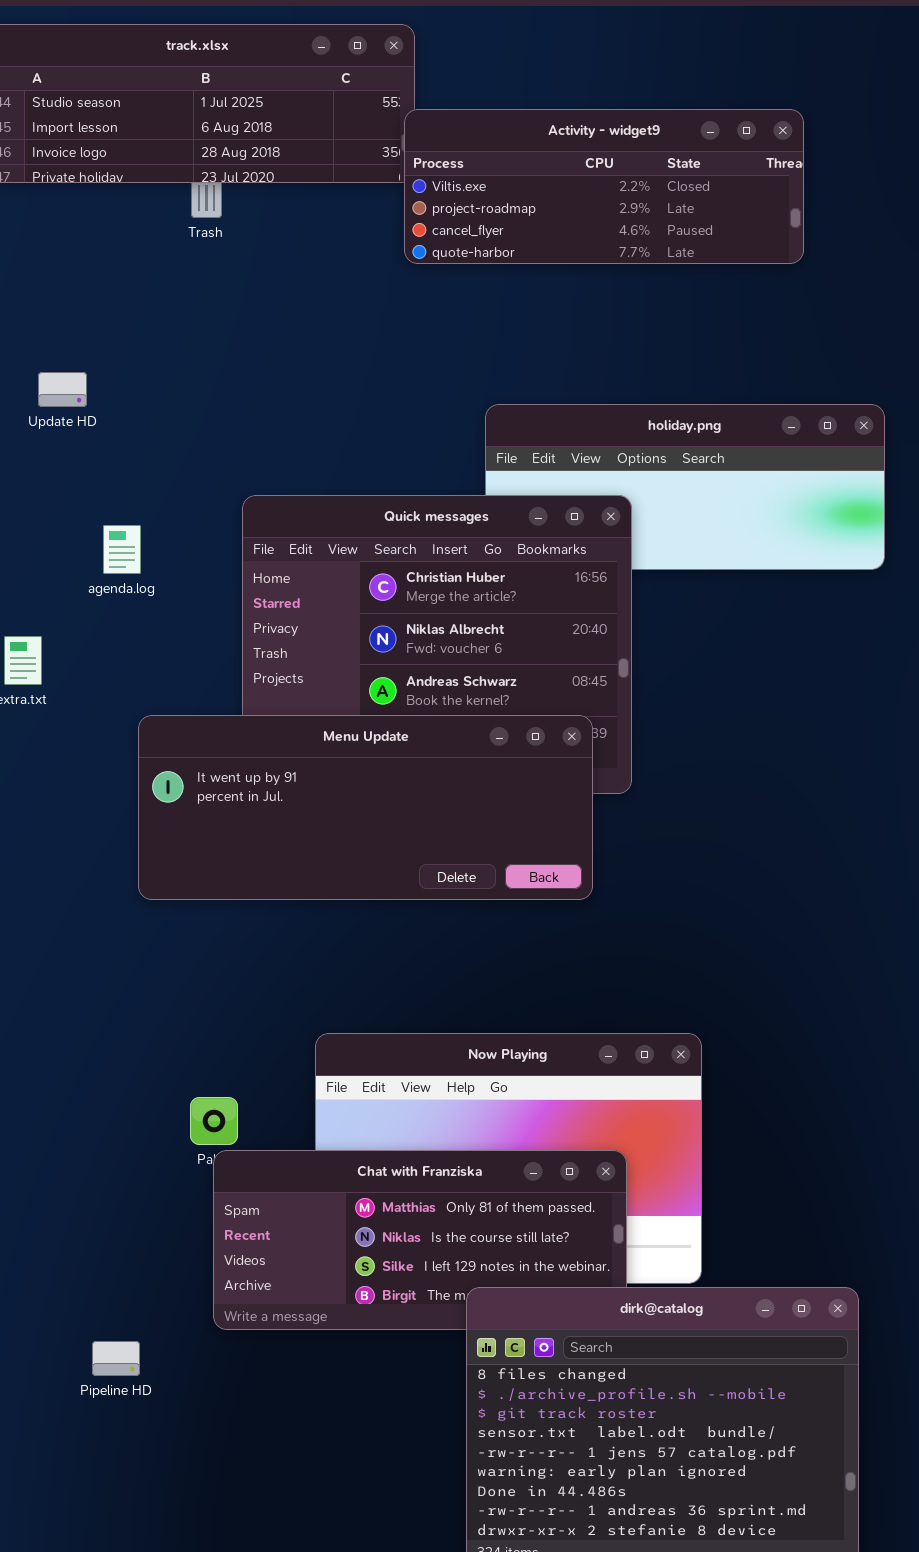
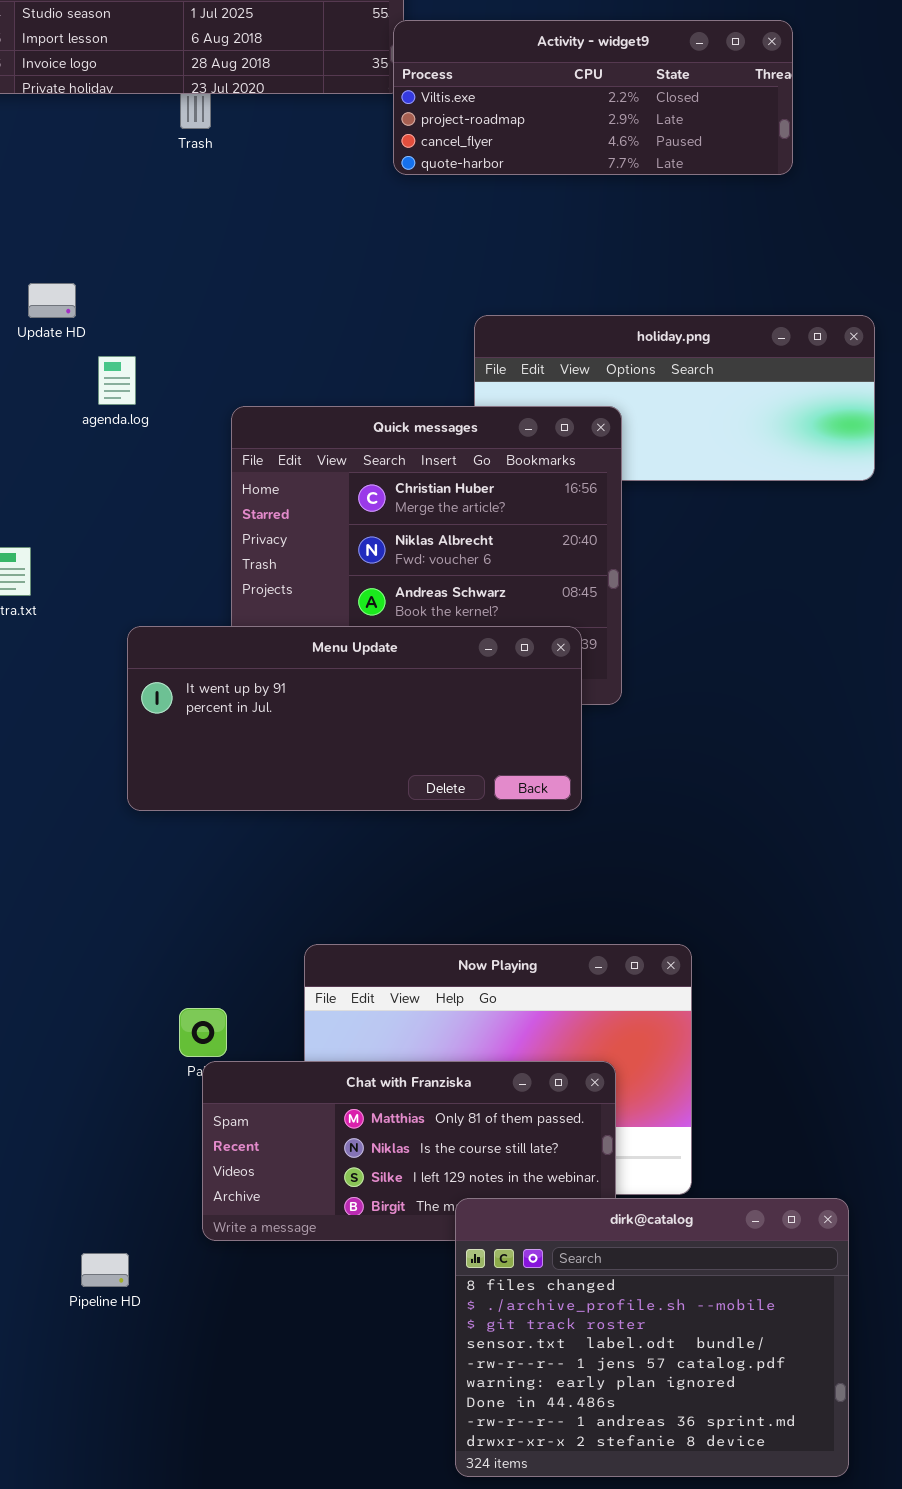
agenda.log: [103,525,141,574] -> [98,356,136,405], moved

